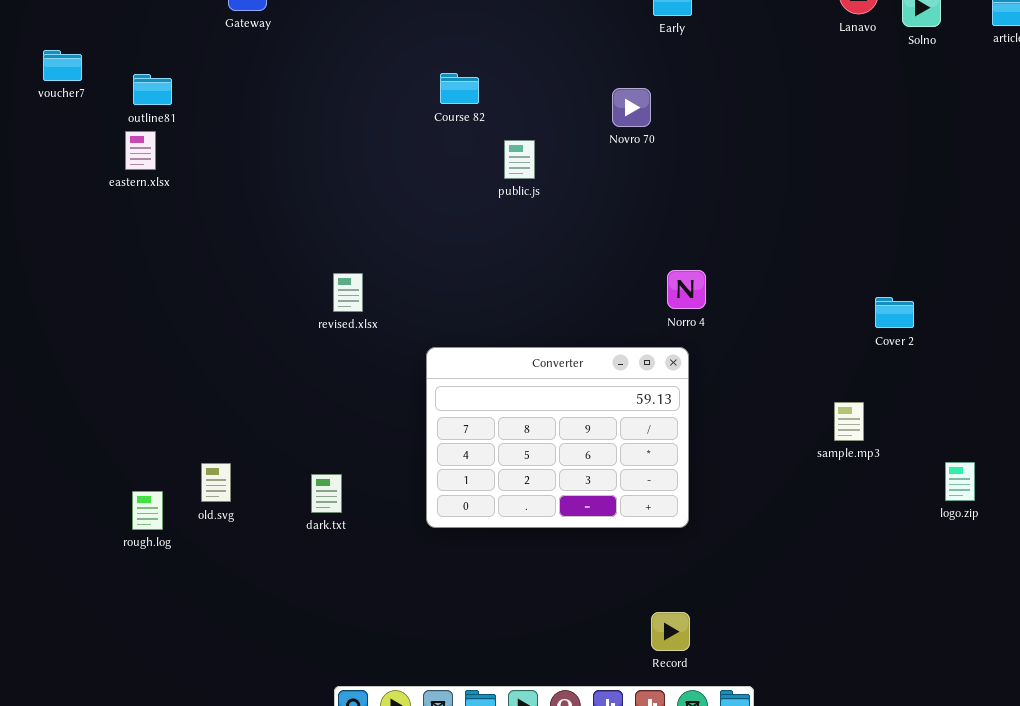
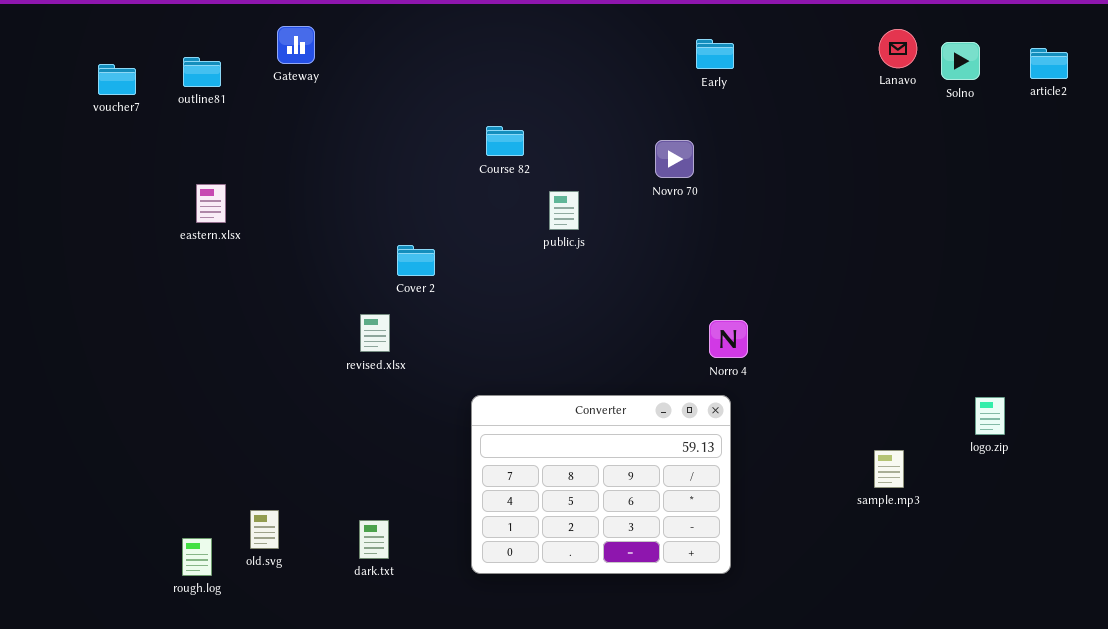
voucher7: [43,50,82,81] -> [98,64,136,95], moved
outline81: [133,74,172,105] -> [183,57,221,87], moved
eastern.xlsx: [125,131,156,170] -> [196,184,226,223], moved
revised.xlsx: [333,273,363,312] -> [360,314,390,352], moved
Cover 2: [875,297,914,328] -> [397,245,435,276], moved
logo.zip: [945,462,975,501] -> [975,397,1005,435], moved

